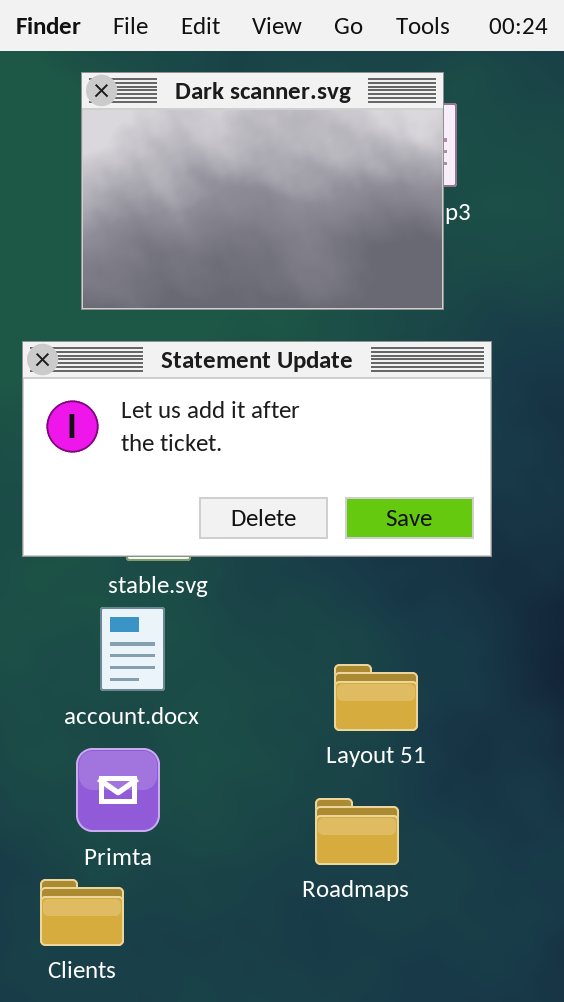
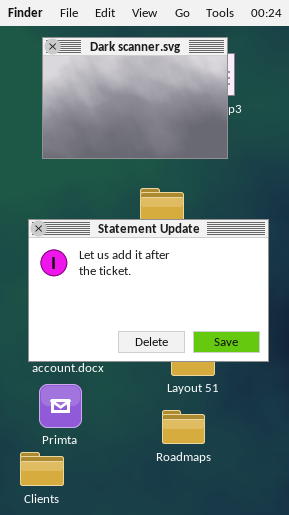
Statement Update: [22,341,492,557] -> [28,219,269,362], moved, resized

